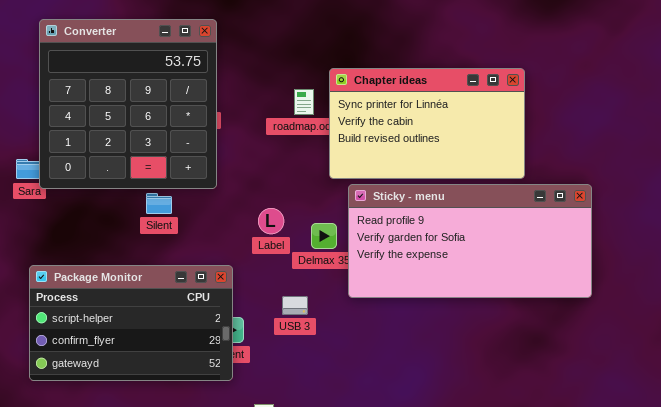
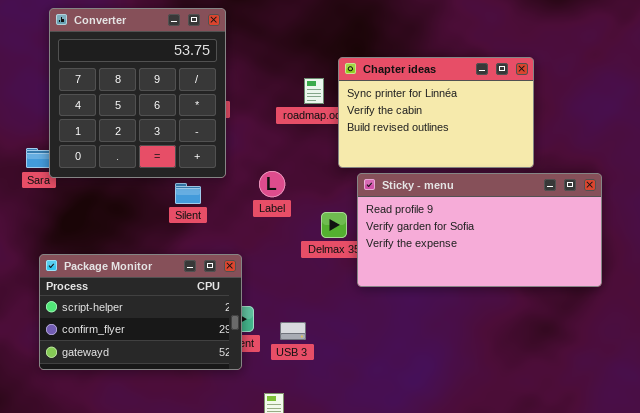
Silent: [146,193,172,214] -> [175,183,201,204], moved
Label: [258,208,284,234] -> [259,171,285,197], moved
USB 3: [282,296,308,315] -> [280,322,306,340], moved

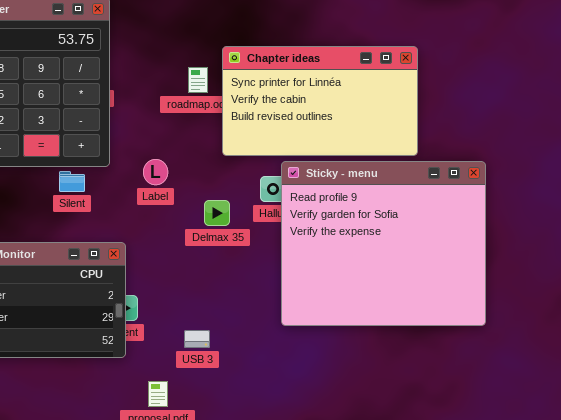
Sticky - menu: [357,173,602,287] -> [281,161,486,326], resized
USB 3: [280,322,306,340] -> [184,330,210,348], moved

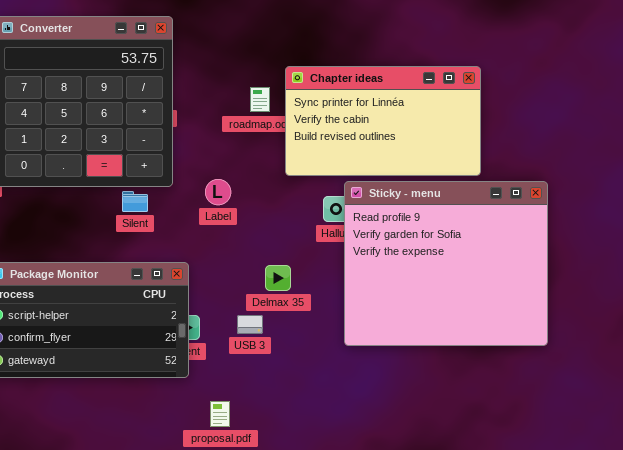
Delmax 35: [204,200,230,226] -> [265,265,291,291], moved
USB 3: [184,330,210,348] -> [237,315,263,334], moved

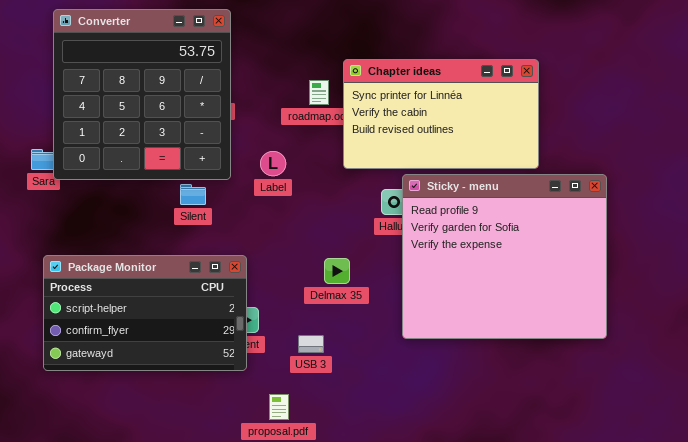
Label: [205,179,231,205] -> [260,151,286,176], moved
USB 3: [237,315,263,334] -> [298,335,324,353], moved

